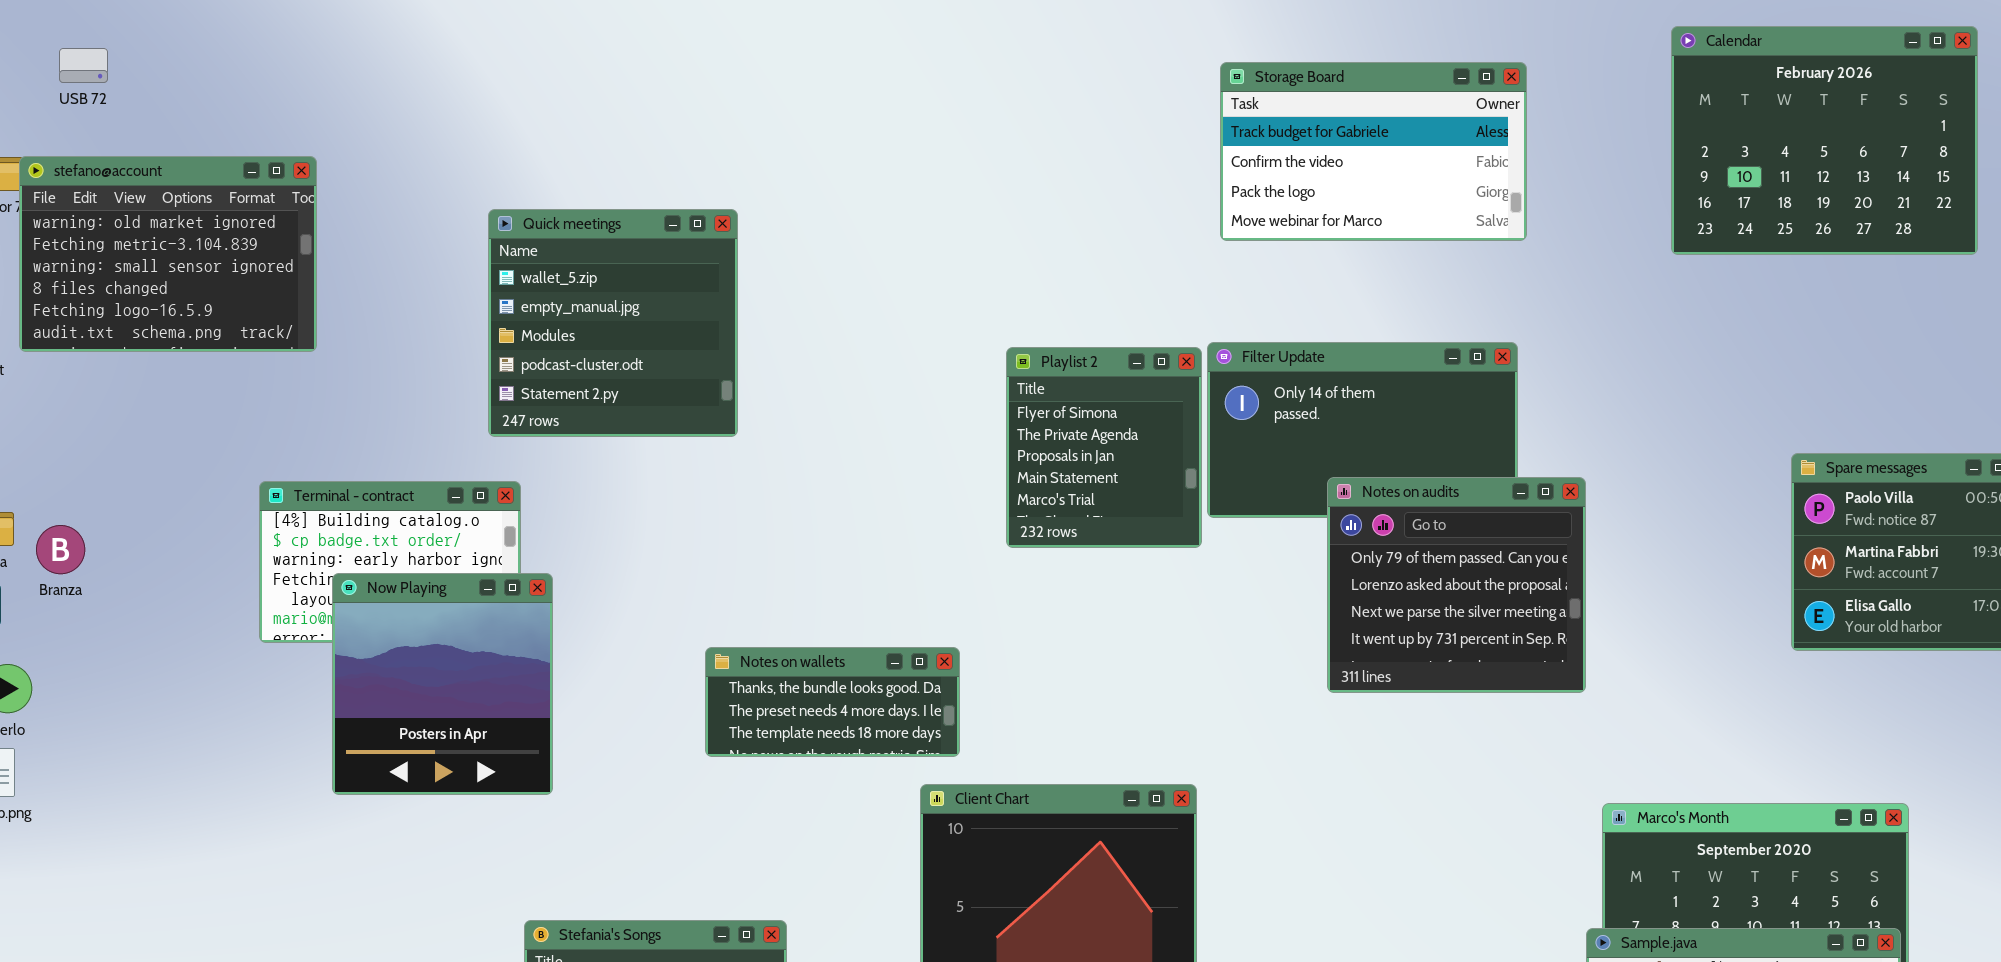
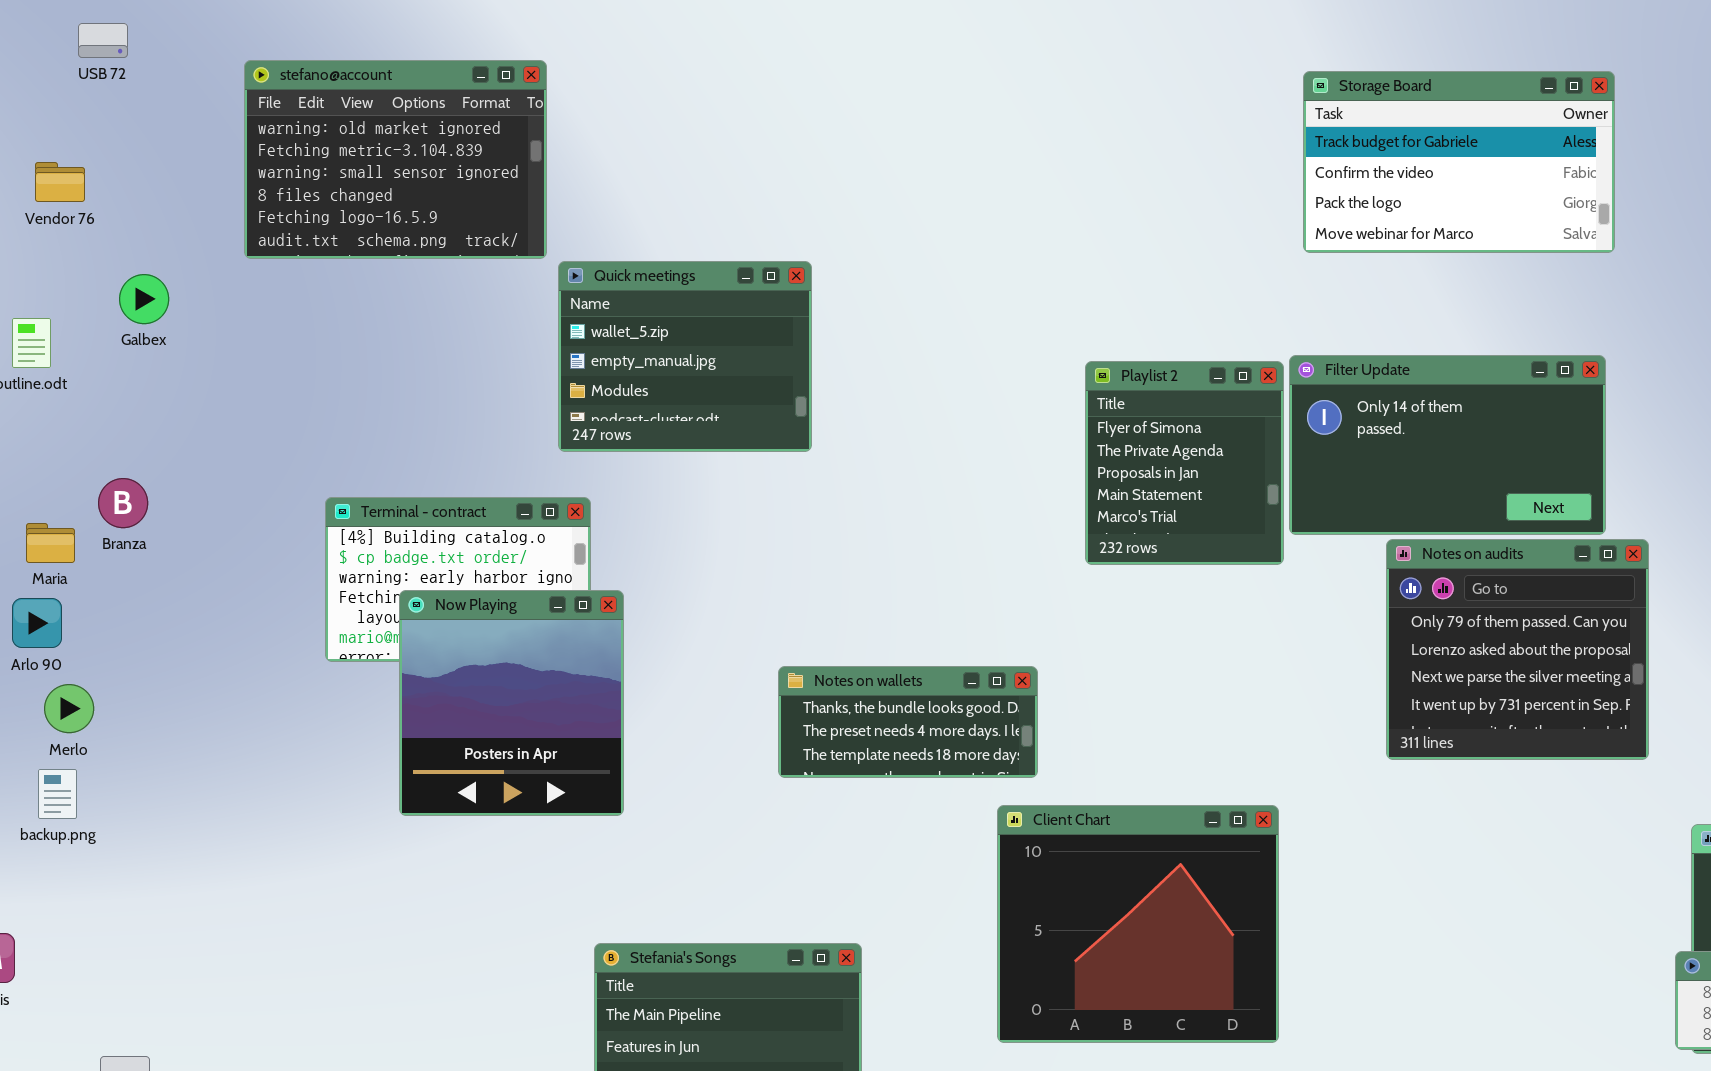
USB 72: [59,48,108,83] -> [78,23,128,58], moved
stefano@account: [19,156,317,352] -> [244,60,547,259], moved
Quick meetings: [488,209,738,437] -> [558,261,812,452], resized
Notes on audits: [1327,477,1586,693] -> [1386,539,1649,760], moved
Branza: [36,525,85,574] -> [98,478,148,528], moved

